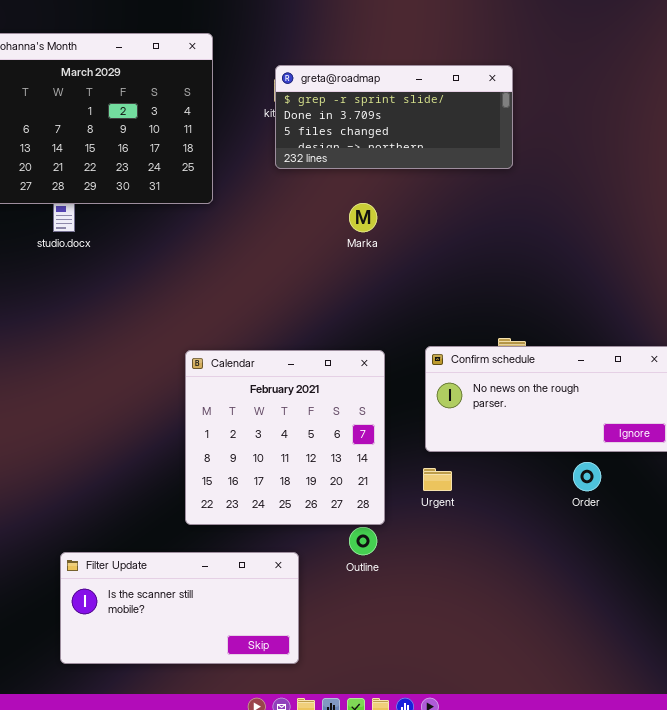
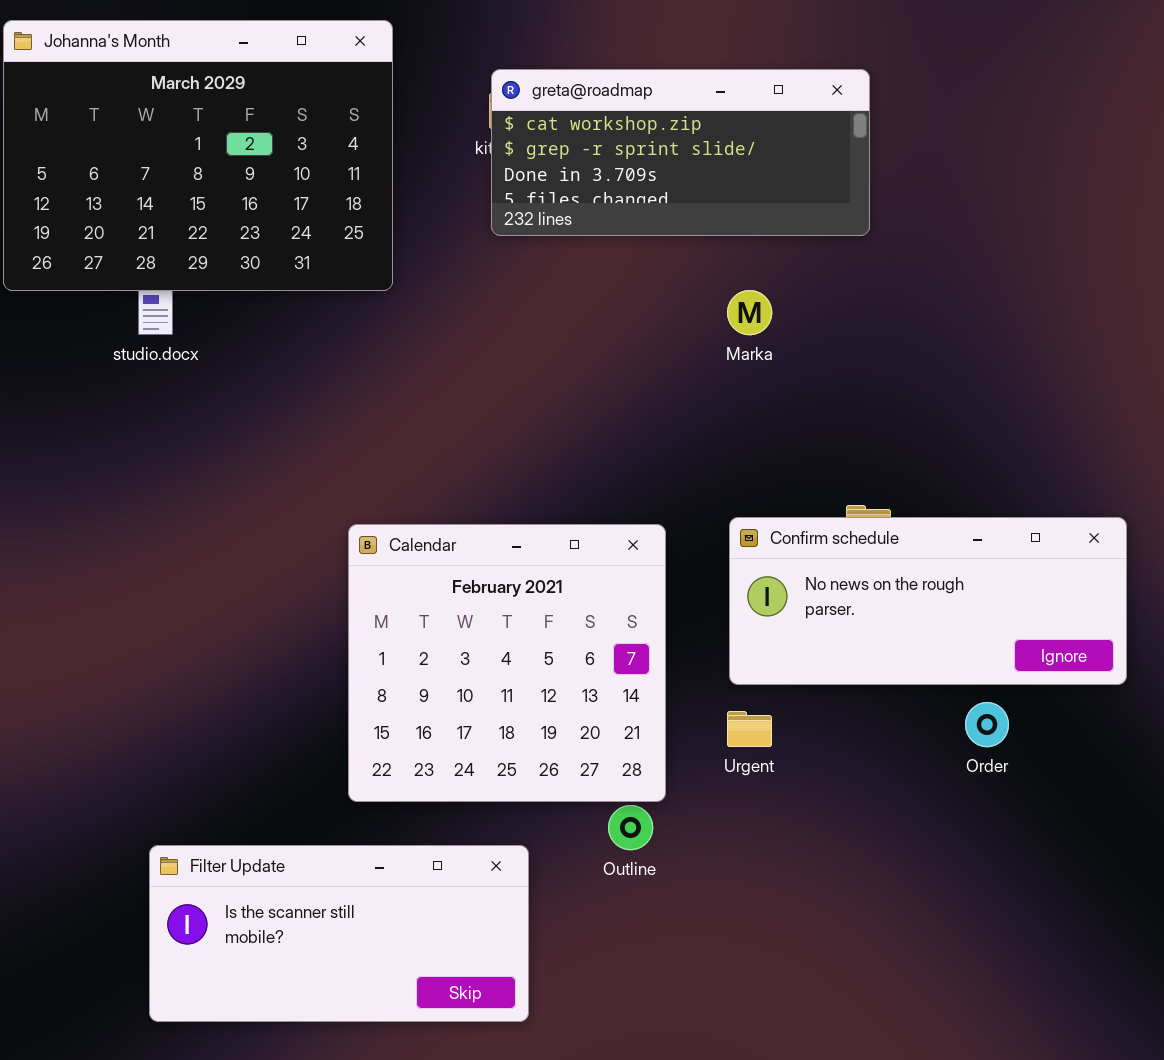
greta@roadmap: [275,65,513,169] -> [491,69,870,236], scrolled up 1 row
Marka: [349,203,377,232] -> [727,290,772,335], moved

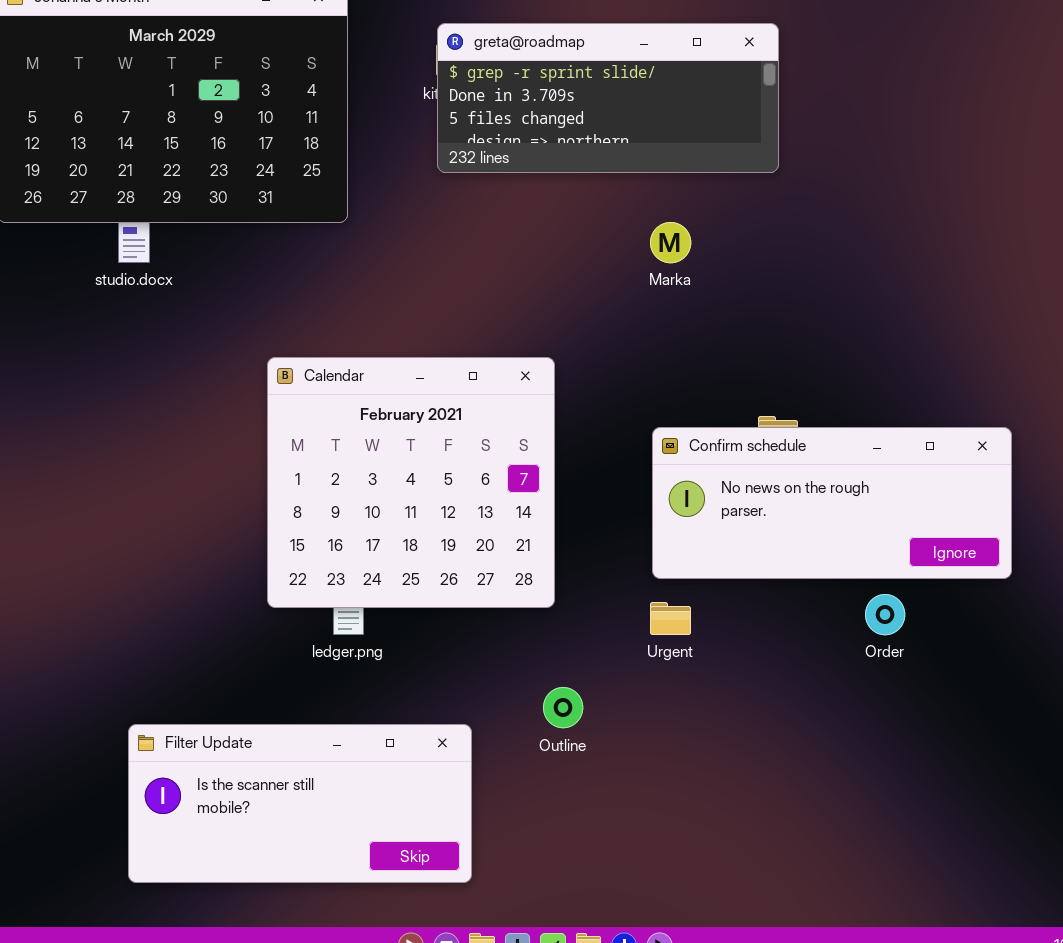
greta@roadmap: [491,69,870,236] -> [437,23,779,173], scrolled down 1 row
Calendar: [348,524,666,802] -> [267,357,555,608], moved

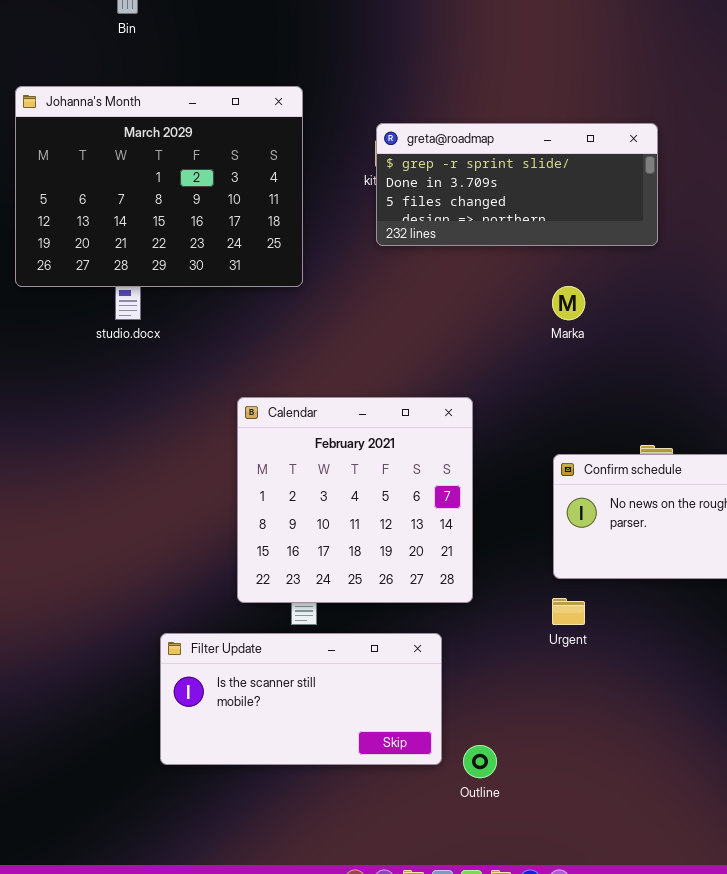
Outline: [543,687,583,728] -> [463,745,497,778], moved
Filter Update: [128,724,472,883] -> [160,633,442,765], moved

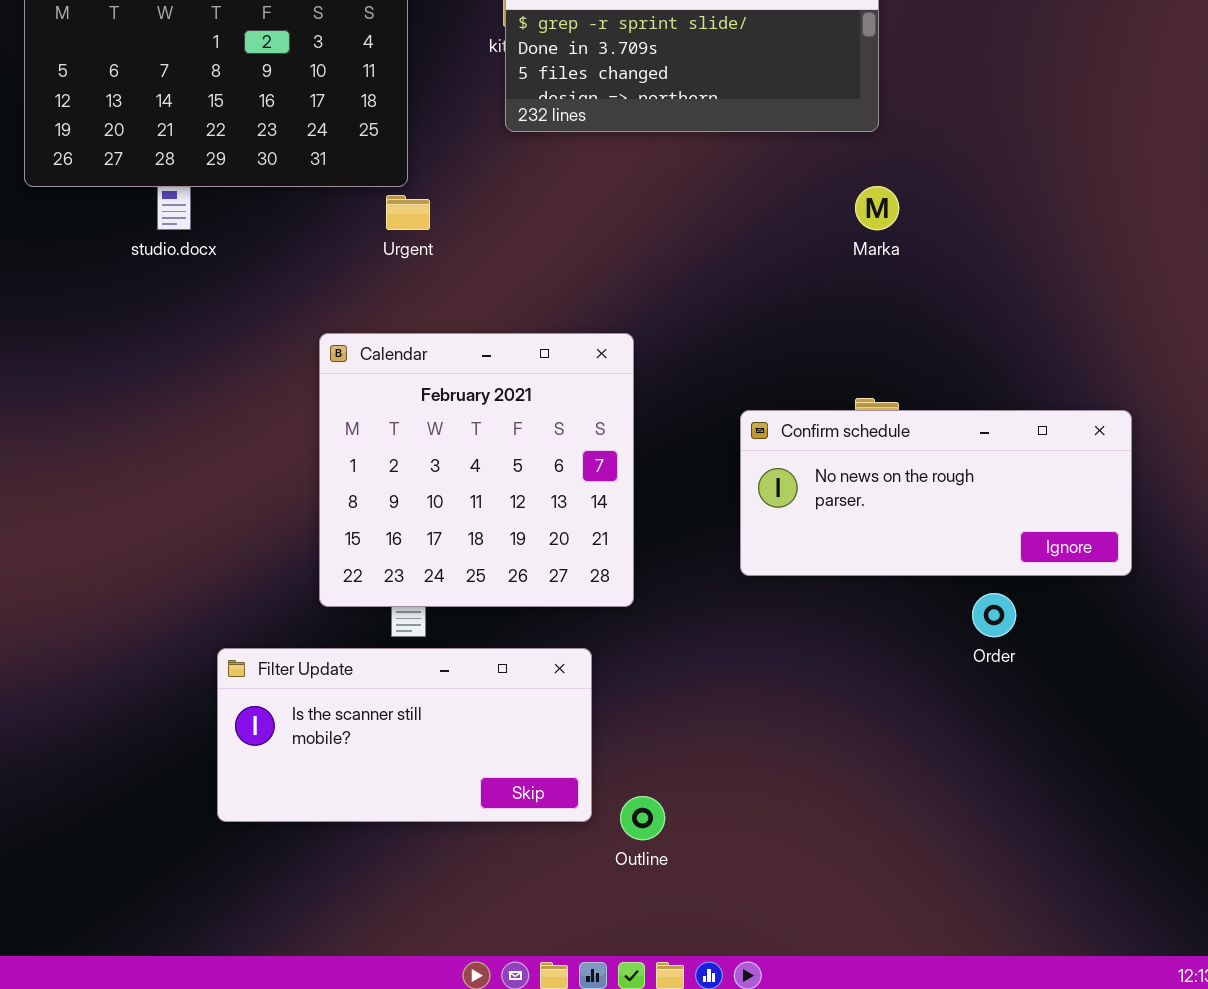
Marka: [552,286,585,320] -> [855,186,899,230], moved
Urgent: [552,598,585,625] -> [386,195,430,230], moved

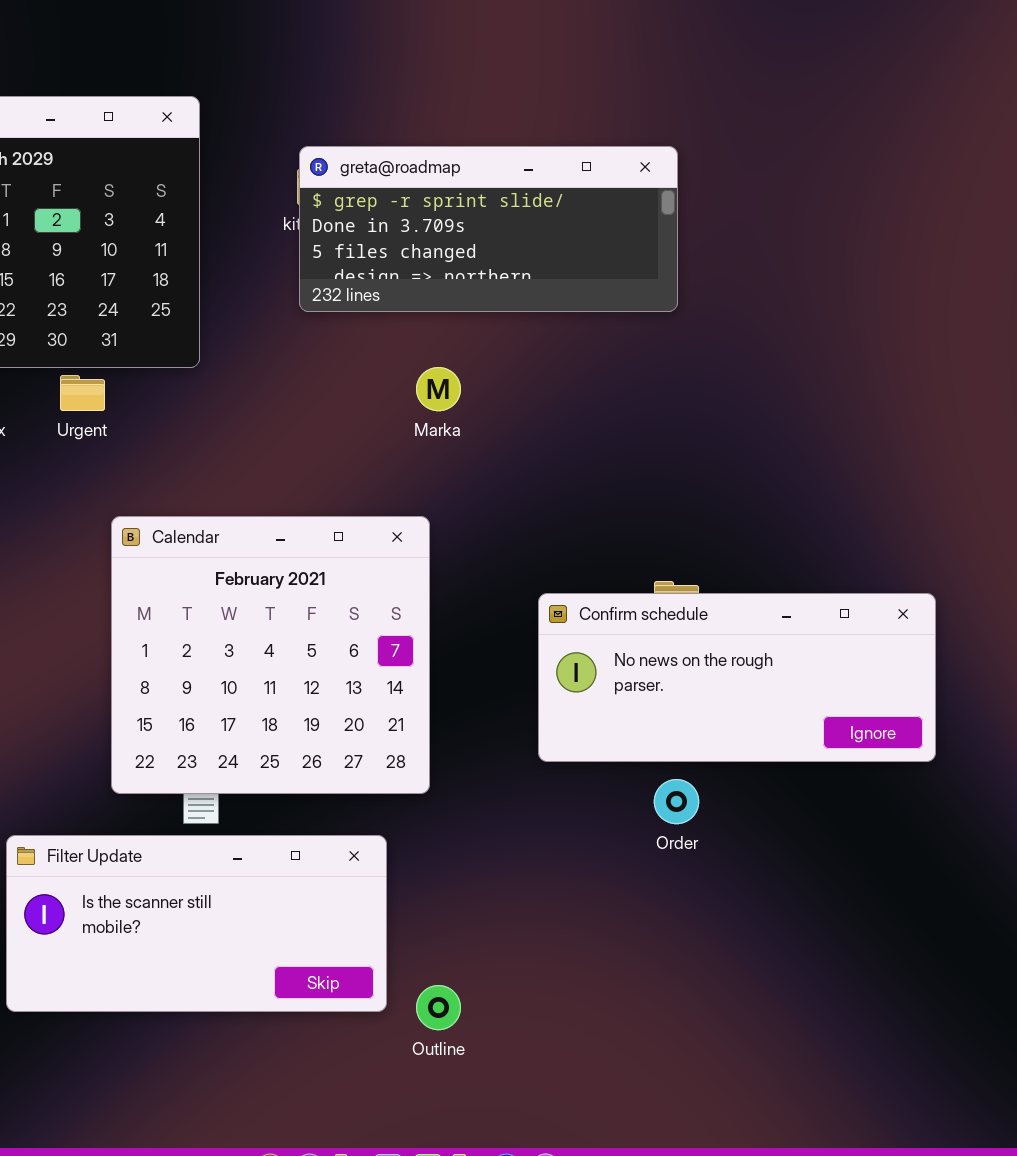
Marka: [855,186,899,230] -> [416,367,461,411], moved
Urgent: [386,195,430,230] -> [60,375,105,411], moved
Order: [972,593,1016,637] -> [654,779,699,824], moved

